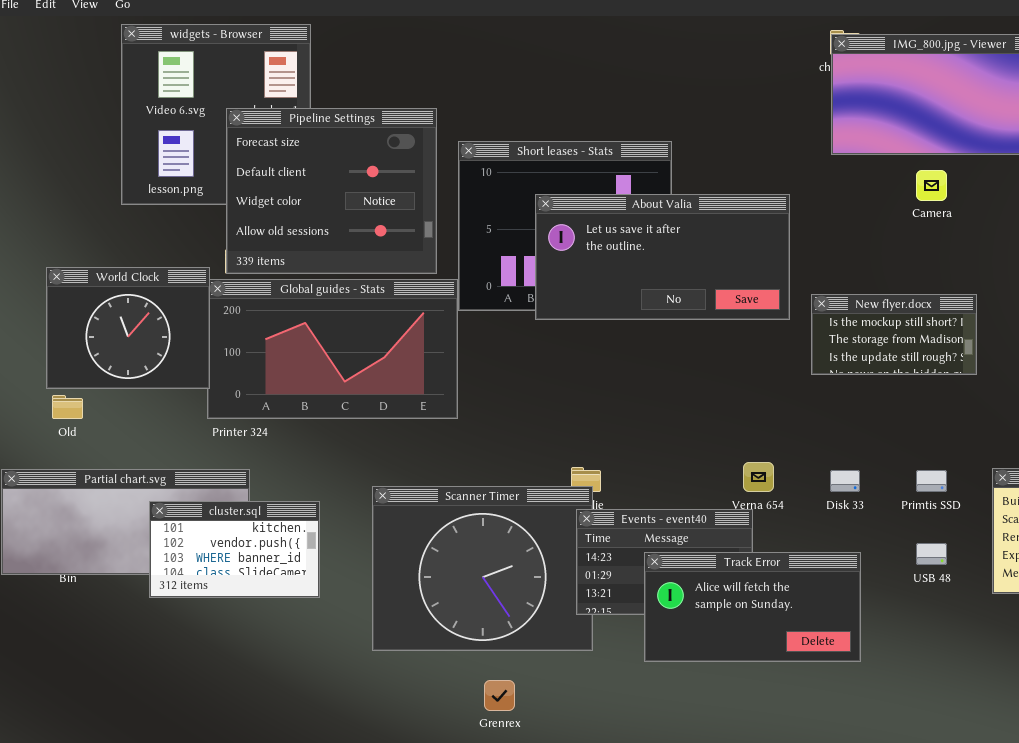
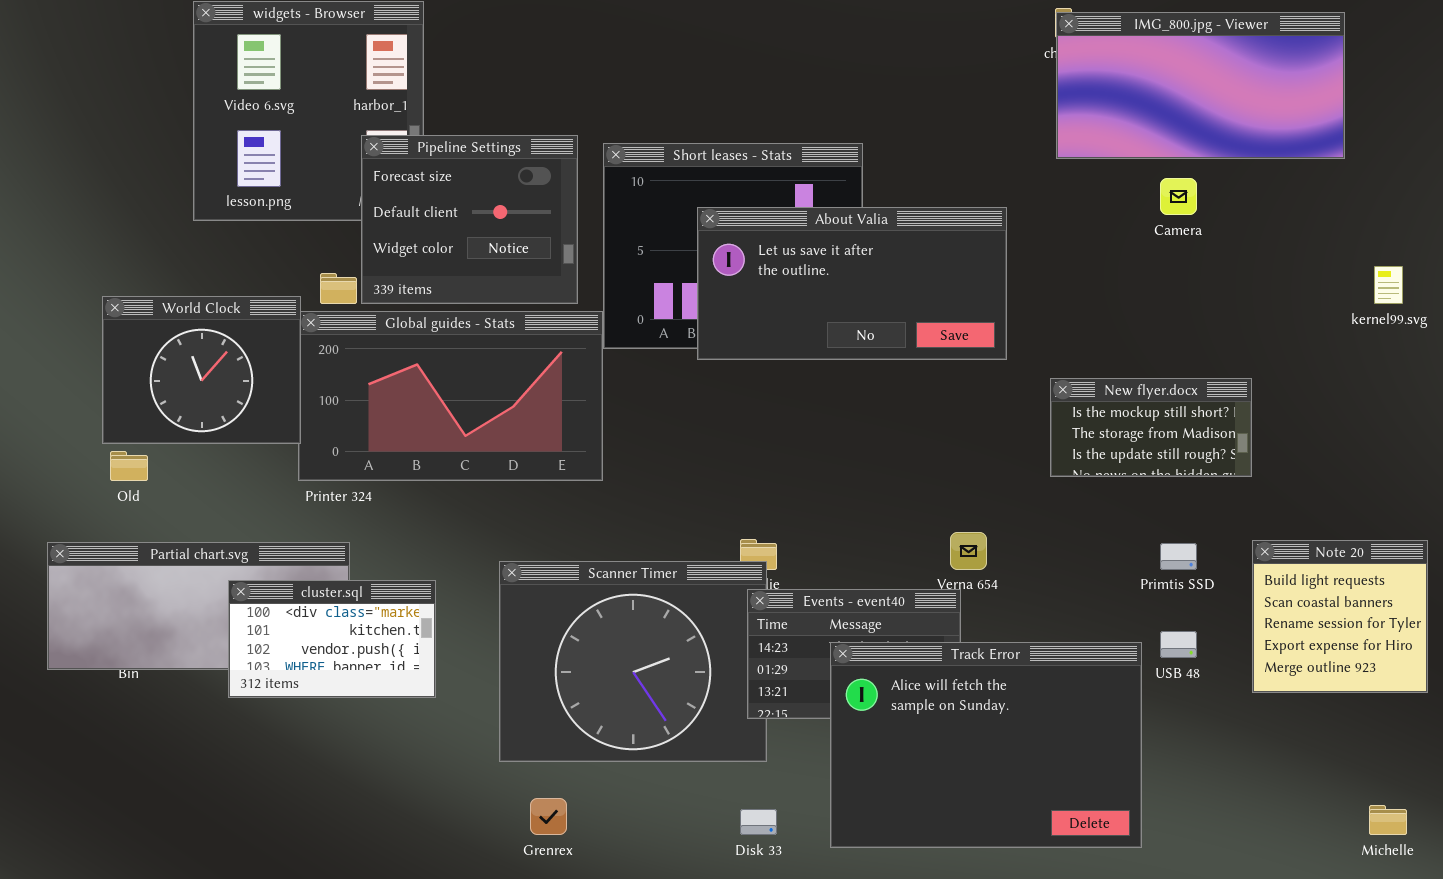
Pipeline Settings: [226,108,437,274] -> [361,135,578,304], resized
New flyer.docx: [811,294,977,375] -> [1050,378,1252,477], moved
Disk 33: [830,470,860,492] -> [740,809,777,835], moved
cluster.sql: [149,501,320,598] -> [228,580,436,698], scrolled up 1 row
Track Error: [644,552,861,662] -> [830,642,1142,848], resized
Grenrex: [484,680,515,711] -> [530,798,567,835], moved

